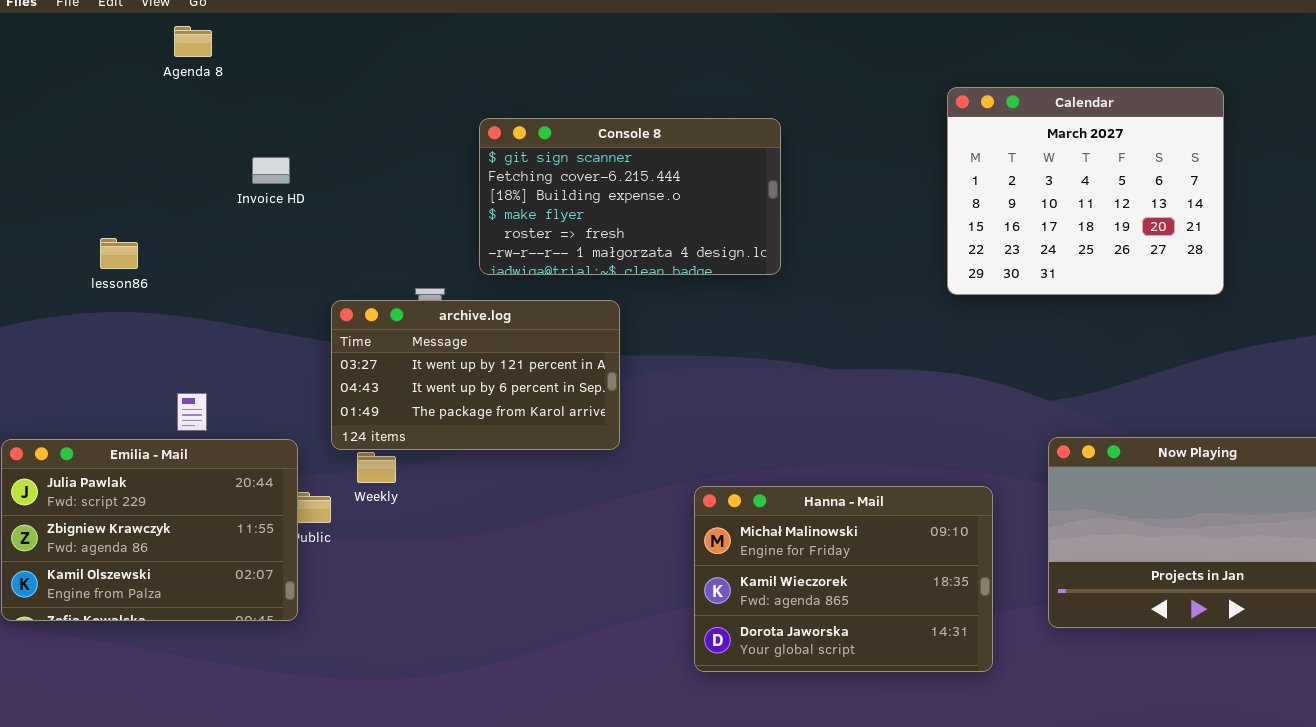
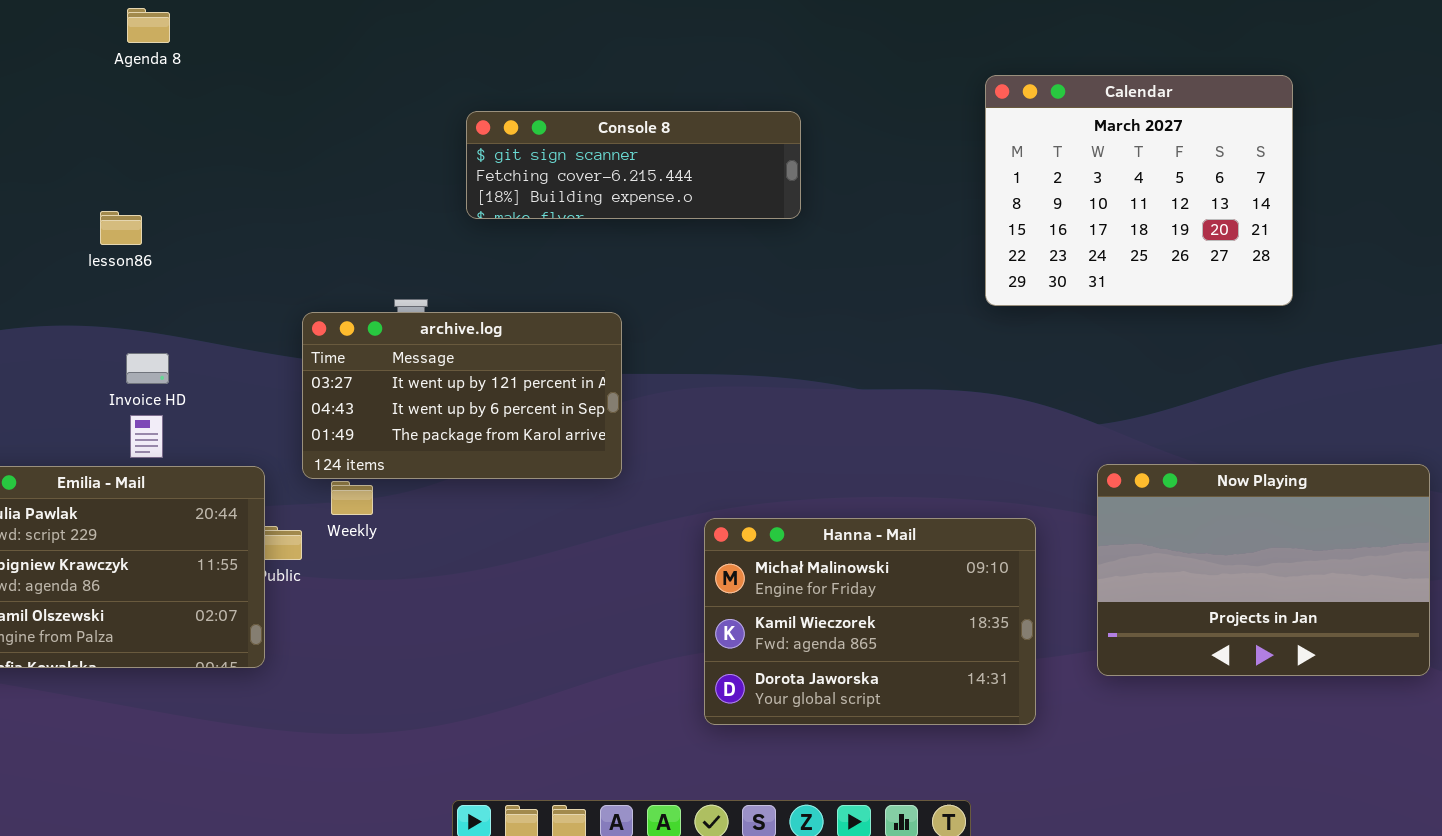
Console 8: [479,118,781,275] -> [466,111,801,219], resized
Invoice HD: [252,157,290,184] -> [126,353,169,384], moved
lesson86: [100,238,138,269] -> [100,211,142,245], moved

